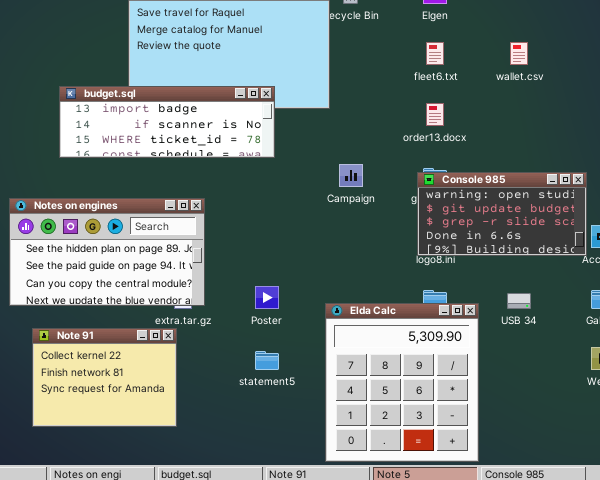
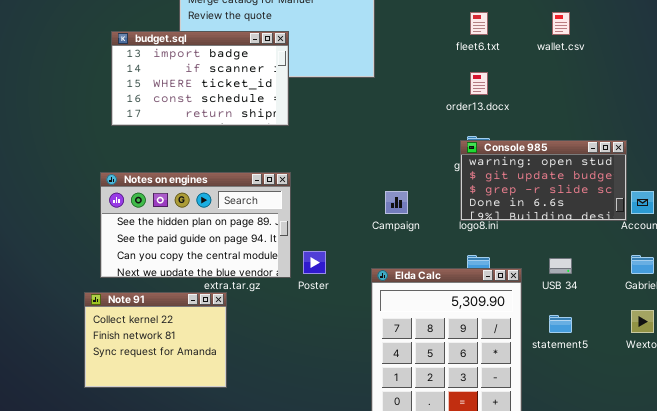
budget.sql: [59,86,275,158] -> [111,31,289,126], resized
Campaign: [339,164,363,187] -> [385,191,408,214], moved
Notes on engines: [9,198,205,306] -> [100,172,291,278], moved
statement5: [255,351,279,370] -> [549,315,572,333], moved

